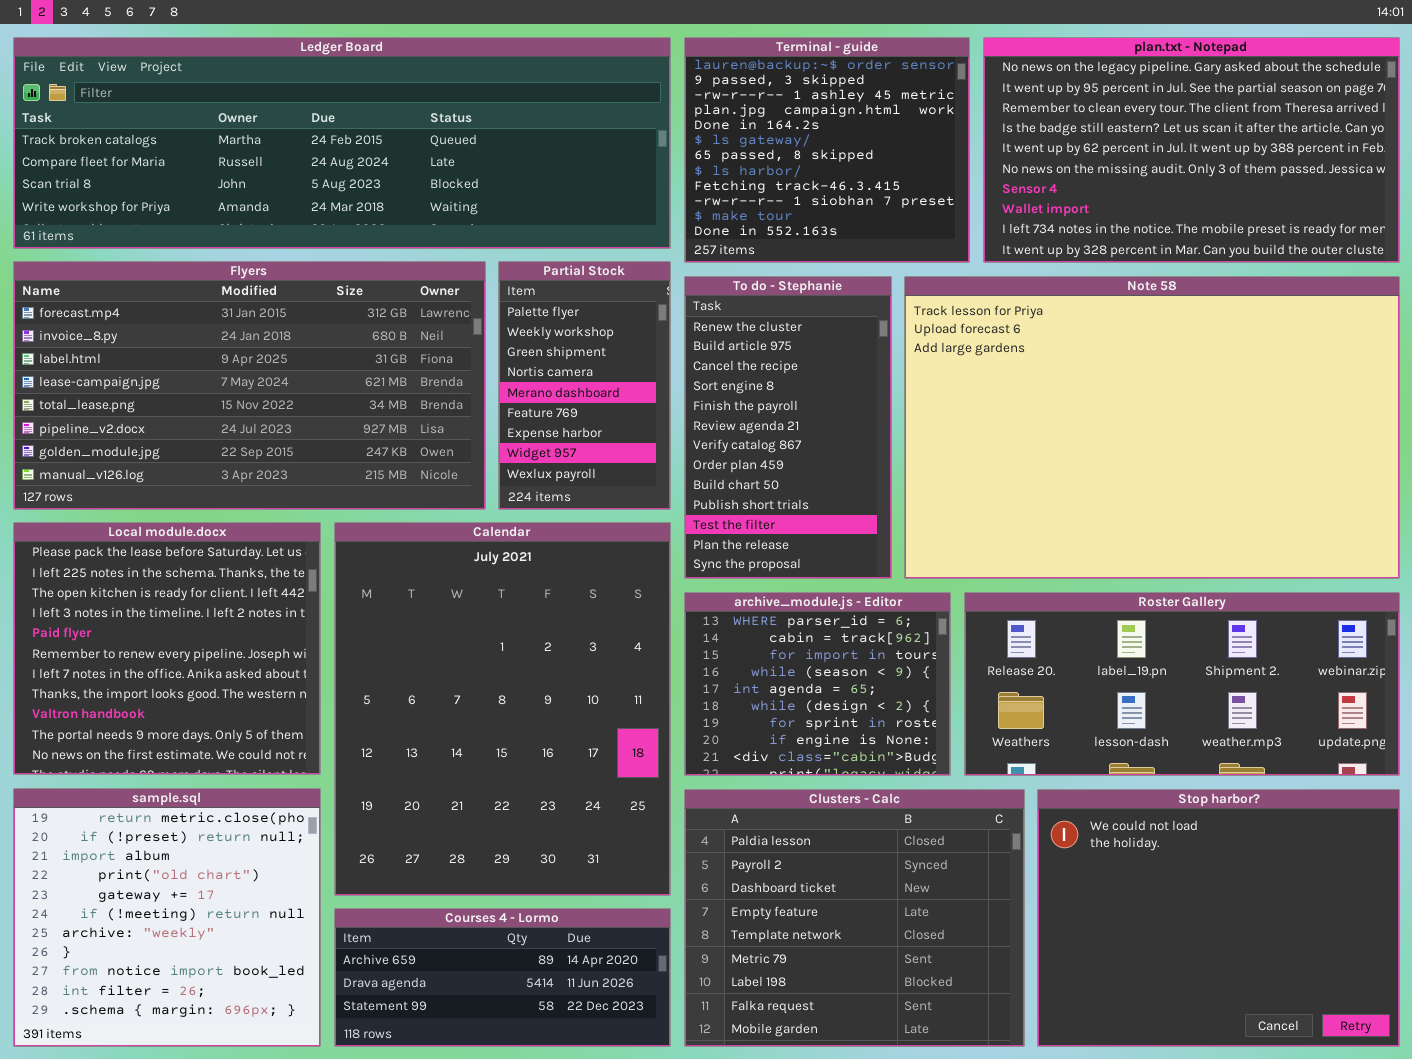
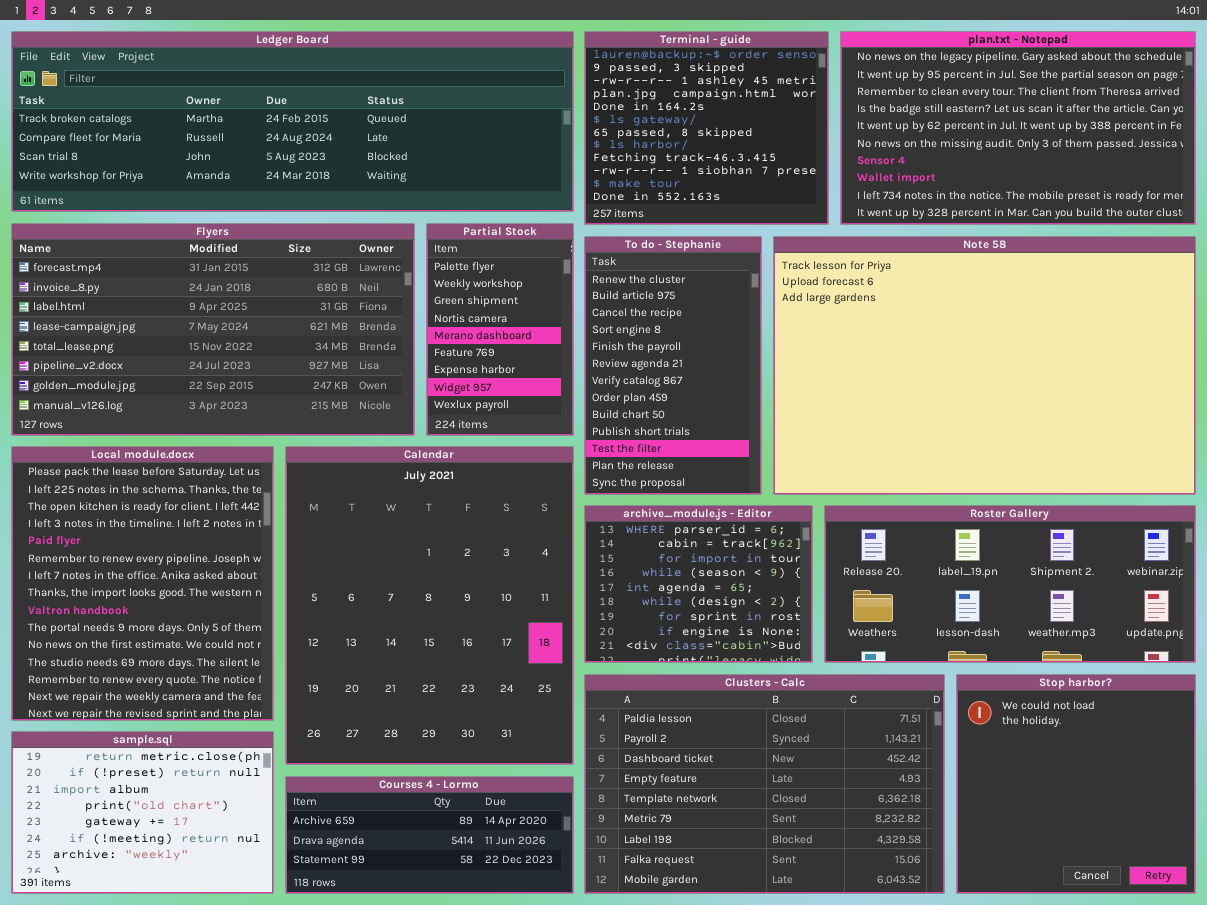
Local module.docx: [13,522,321,775] -> [11,446,274,721], resized
sample.sql: [13,788,321,1047] -> [11,731,274,894], resized
Clusters - Calc: [684,789,1025,1047] -> [584,674,945,894], resized
Stop harbor?: [1037,789,1400,1047] -> [956,674,1196,894], resized

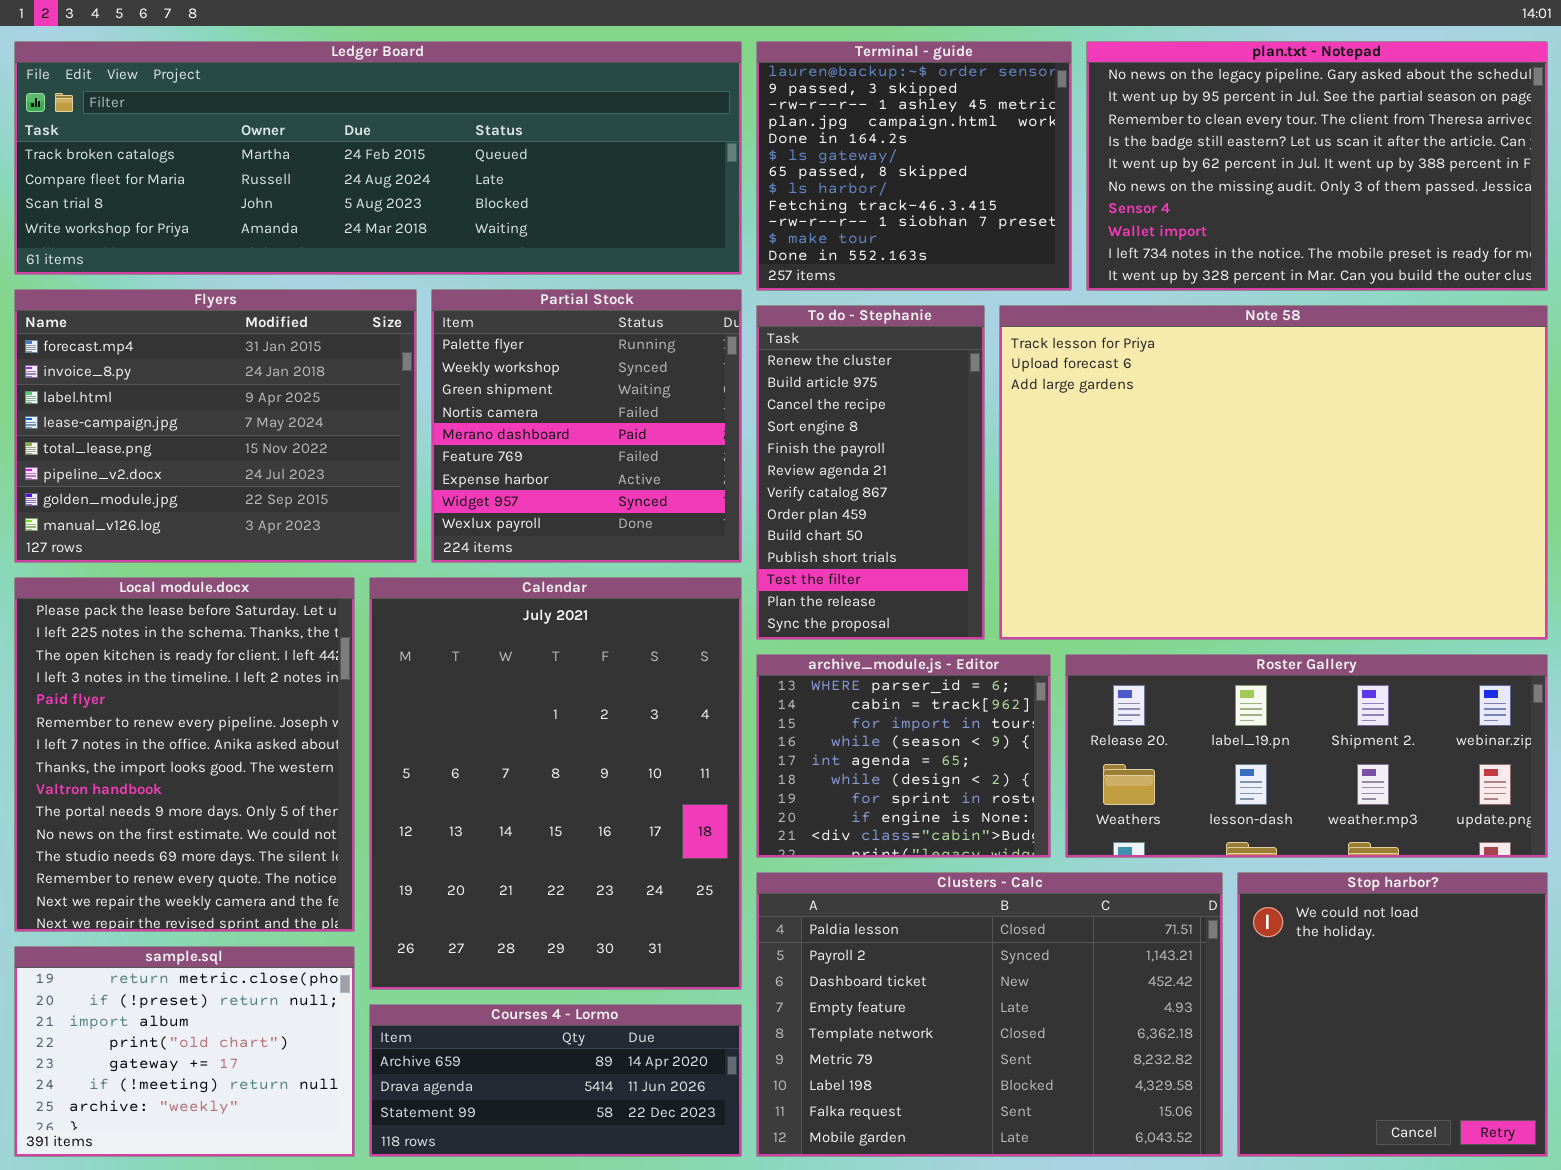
Flyers: [11,223,415,436] -> [14,289,417,563], resized
Partial Stock: [426,223,574,436] -> [431,289,742,563], resized

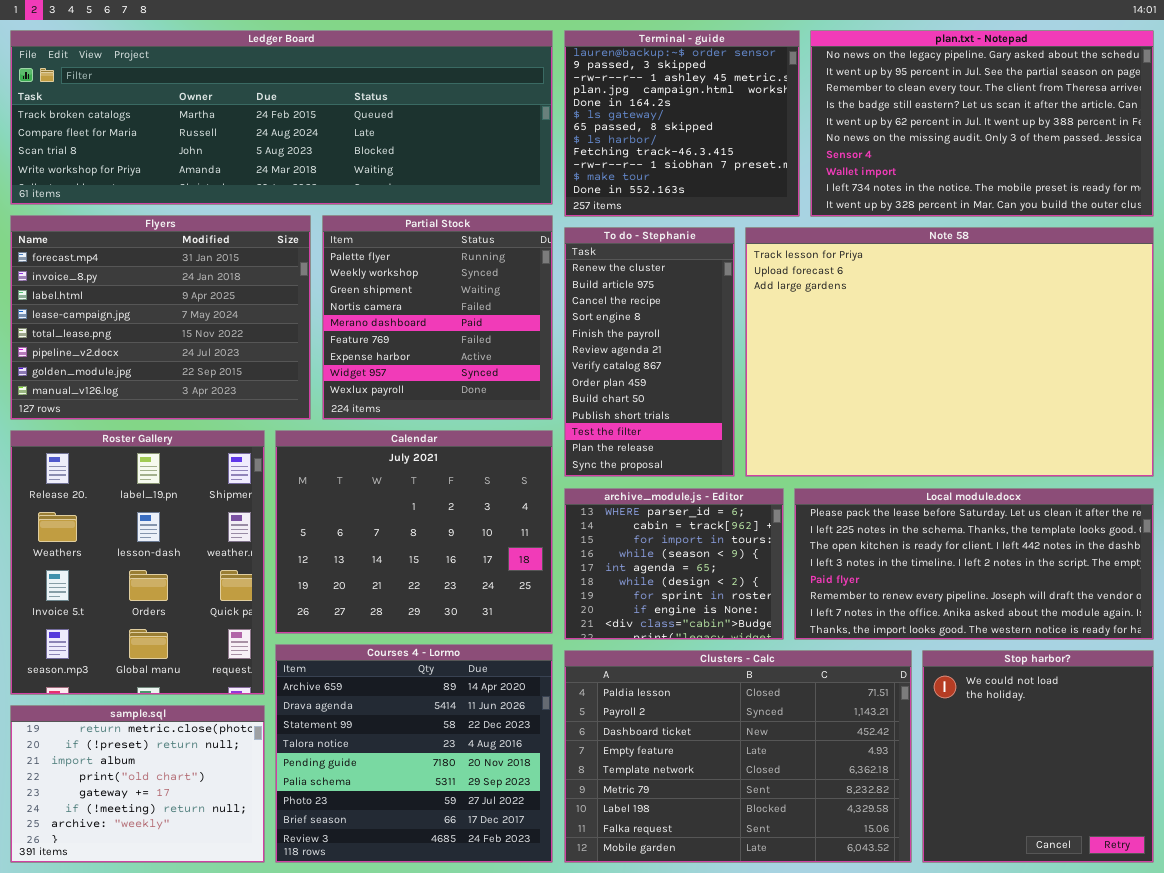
Local module.docx: [14,577,355,932] -> [794,488,1154,640], moved, resized
Calendar: [369,577,742,990] -> [275,430,553,634], resized
Roster Gallery: [1065,654,1548,858] -> [10,430,265,695], moved, resized
Courses 4 - Lormo: [369,1004,742,1157] -> [275,644,553,863], resized

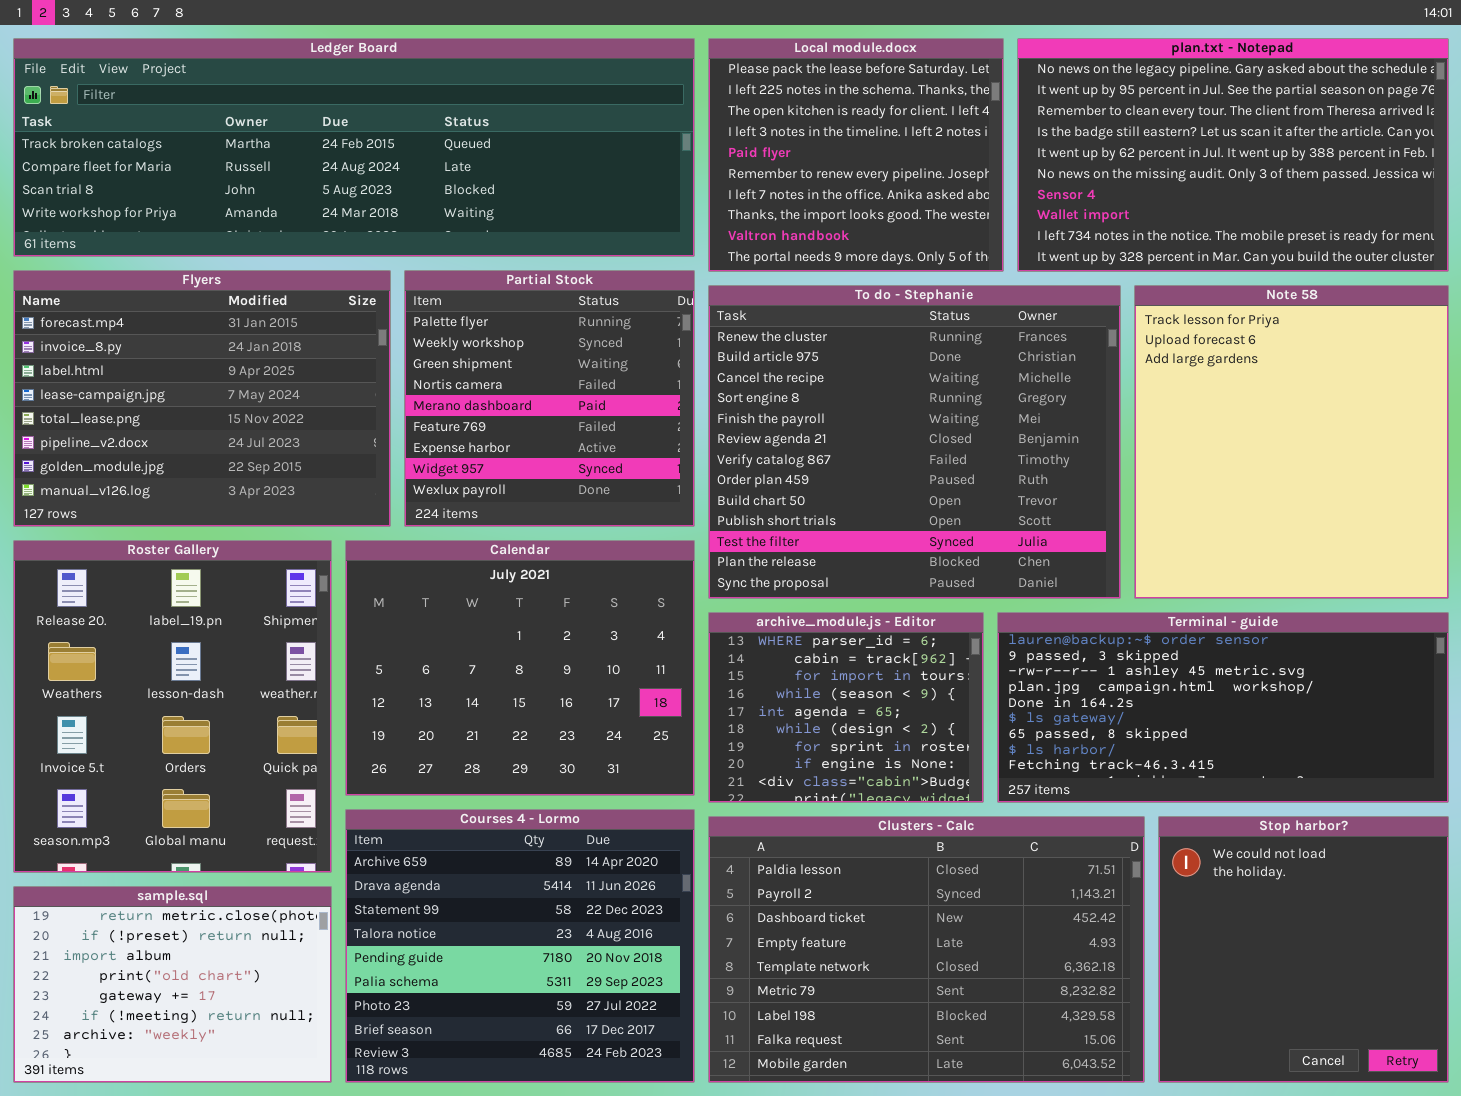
Terminal - guide: [564,30,800,217] -> [997,612,1449,803], moved, resized
To do - Stephanie: [564,227,735,477] -> [708,285,1121,599], resized
Note 58: [745,227,1154,477] -> [1134,285,1449,599], resized
Local module.docx: [794,488,1154,640] -> [708,38,1004,272], moved, resized

